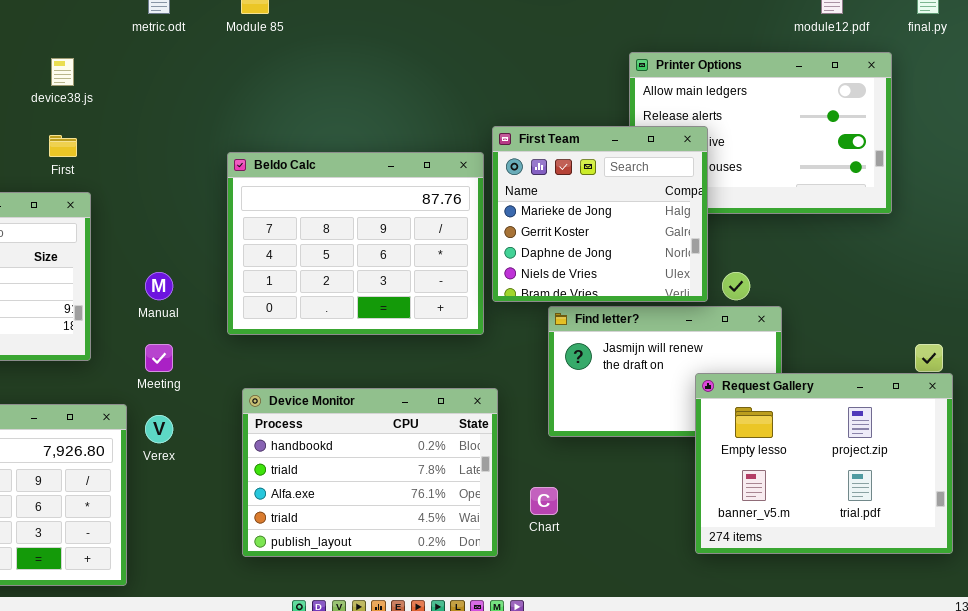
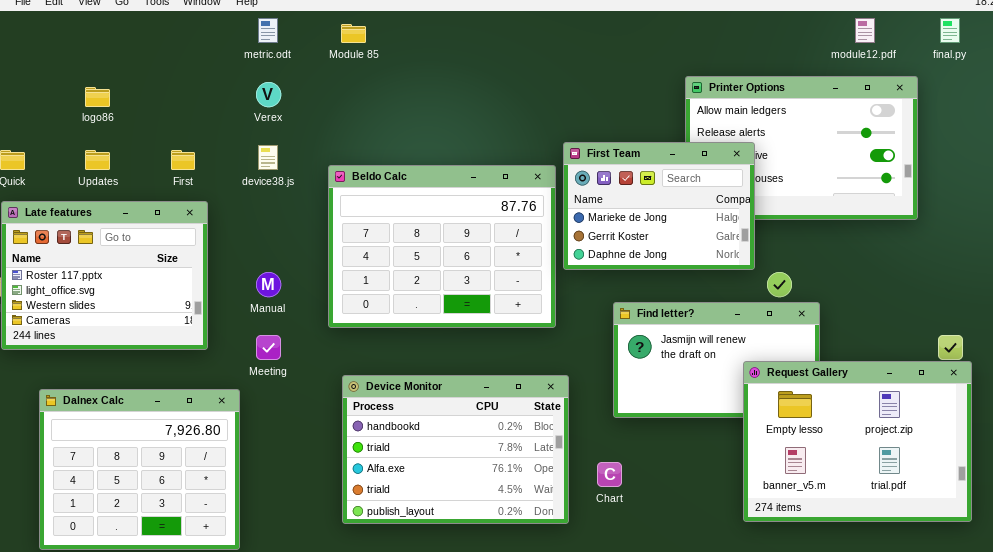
device38.js: [51,58,74,86] -> [258,145,278,170], moved
First Team: [492,126,708,302] -> [563,142,755,270], resized
Verex: [145,415,173,443] -> [256,82,281,107], moved

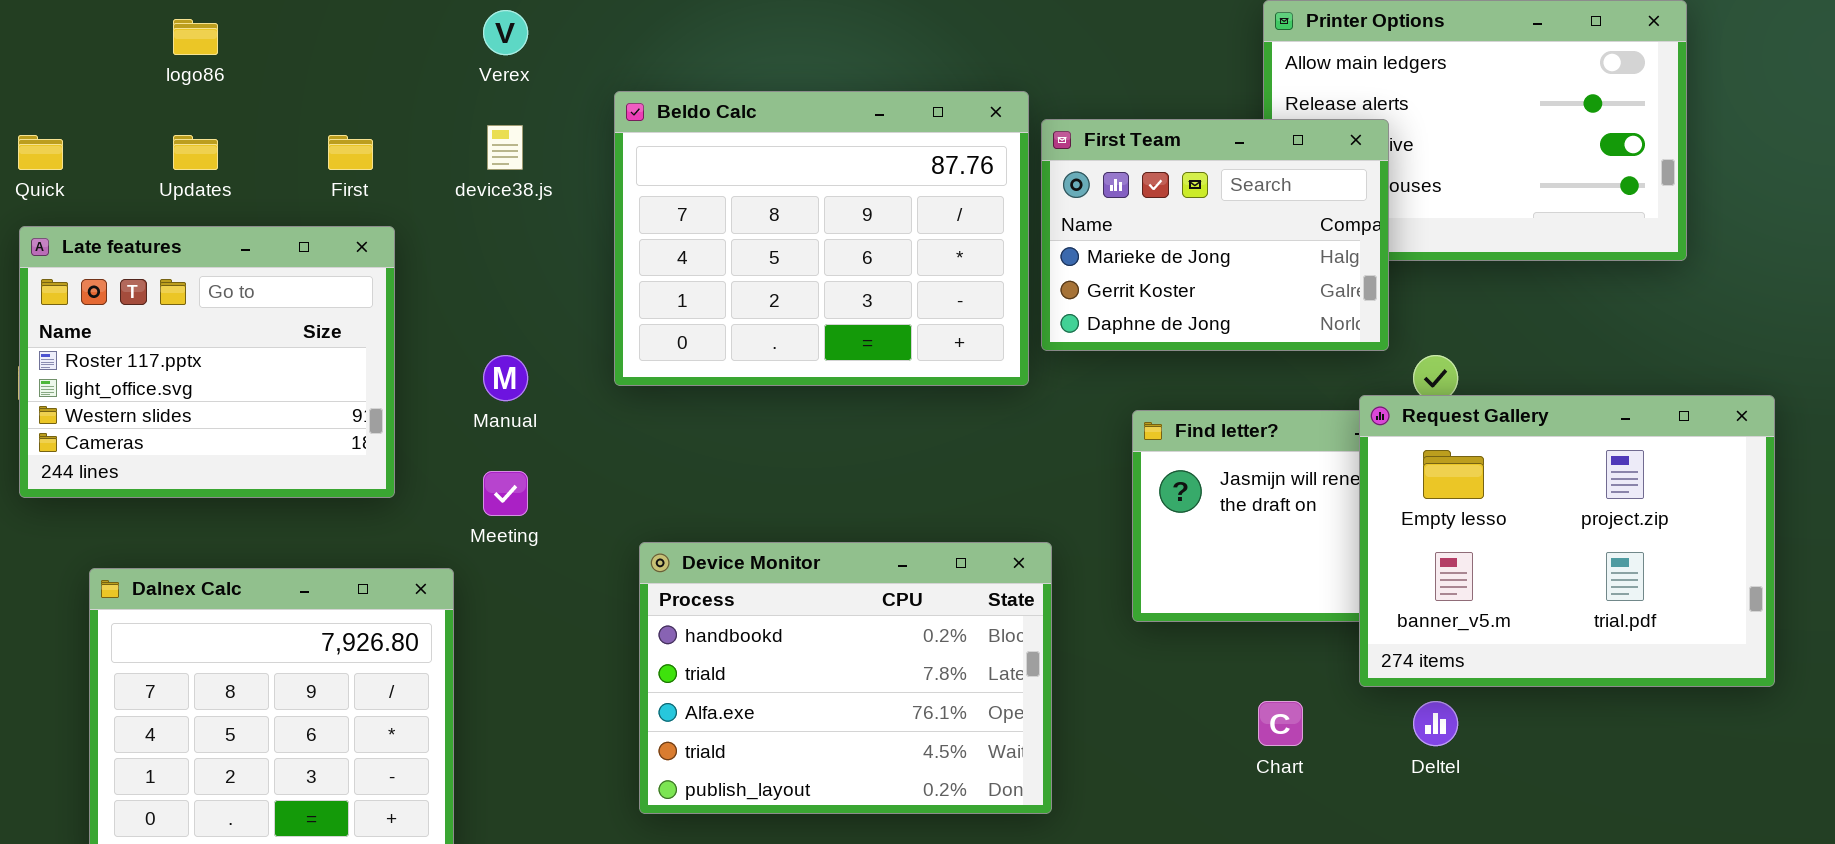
Beldo Calc: [328,165,556,328] -> [614,91,1029,386], moved
Request Gallery: [743,361,972,522] -> [1359,395,1775,687], moved
Chart: [597,462,622,487] -> [1258,701,1303,746], moved

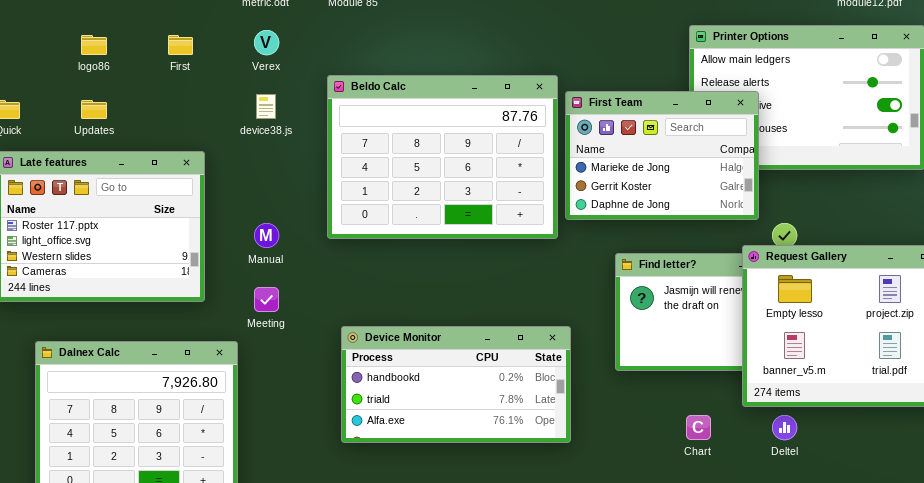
First: [328,135,373,170] -> [168,35,193,55], moved
Device Monitor: [639,542,1052,814] -> [341,326,571,443], resized

